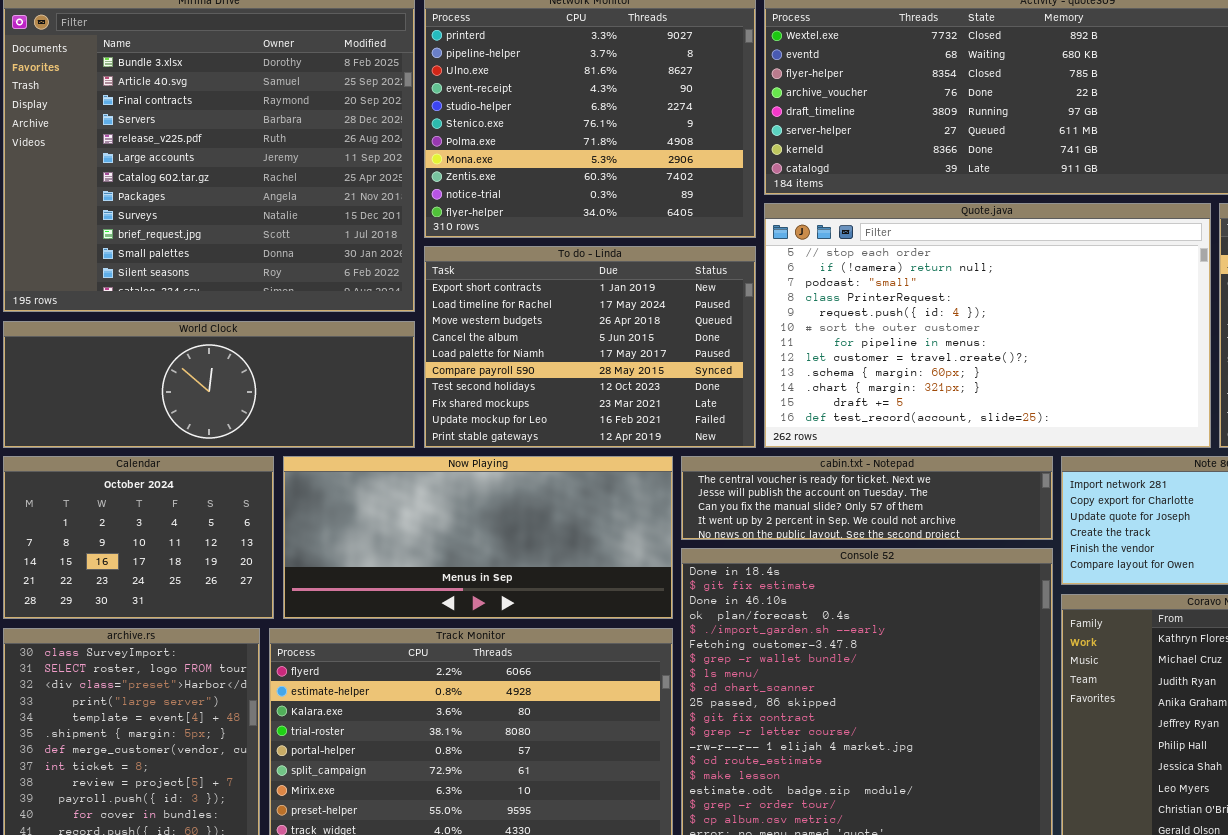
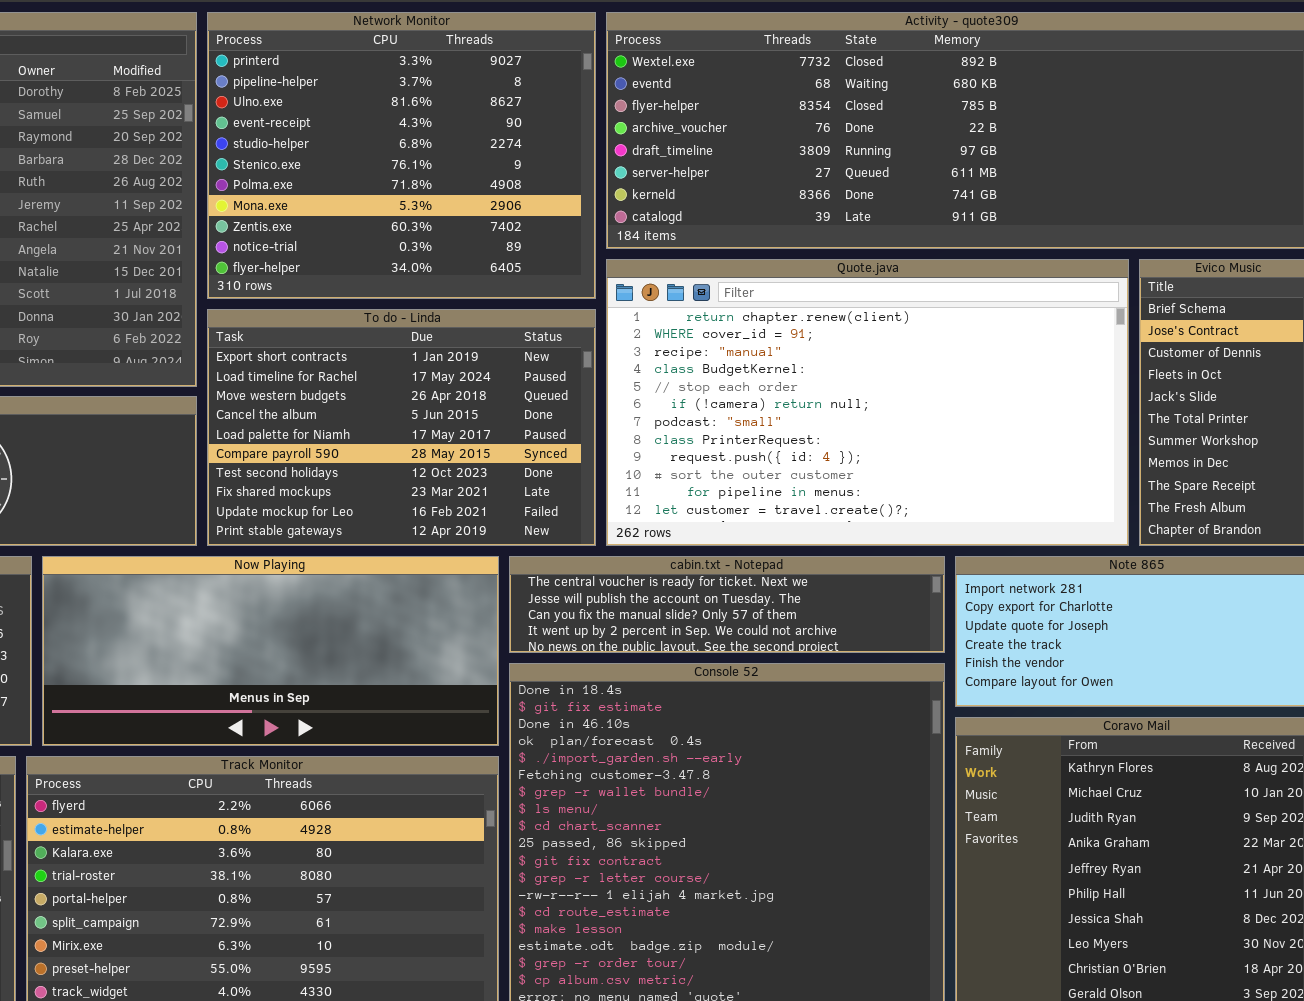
Quote.java: [764,203,1211,448] -> [606,259,1129,546], scrolled up 4 rows

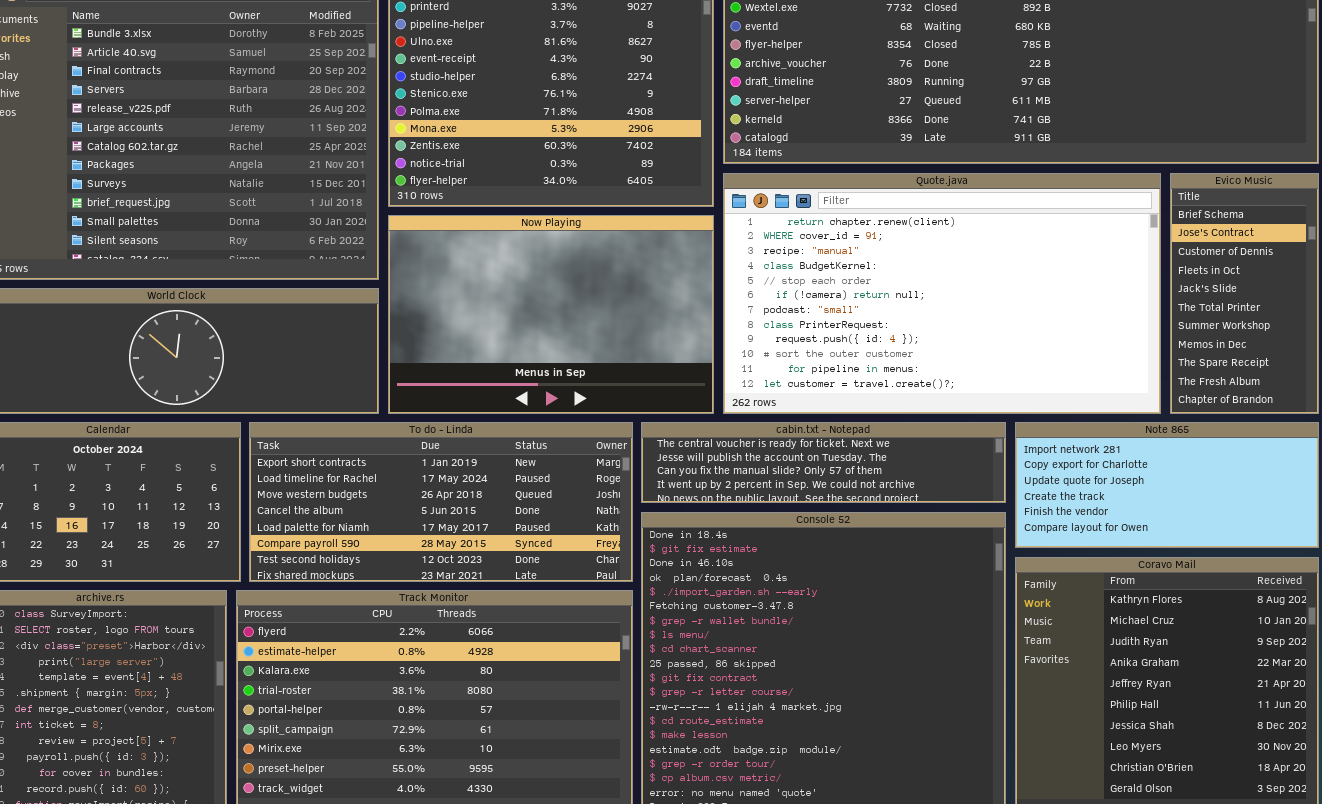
To do - Linda: [207,309,596,546] -> [249,422,633,582], moved, resized
Now Playing: [42,556,499,746] -> [388,215,714,414], moved, resized

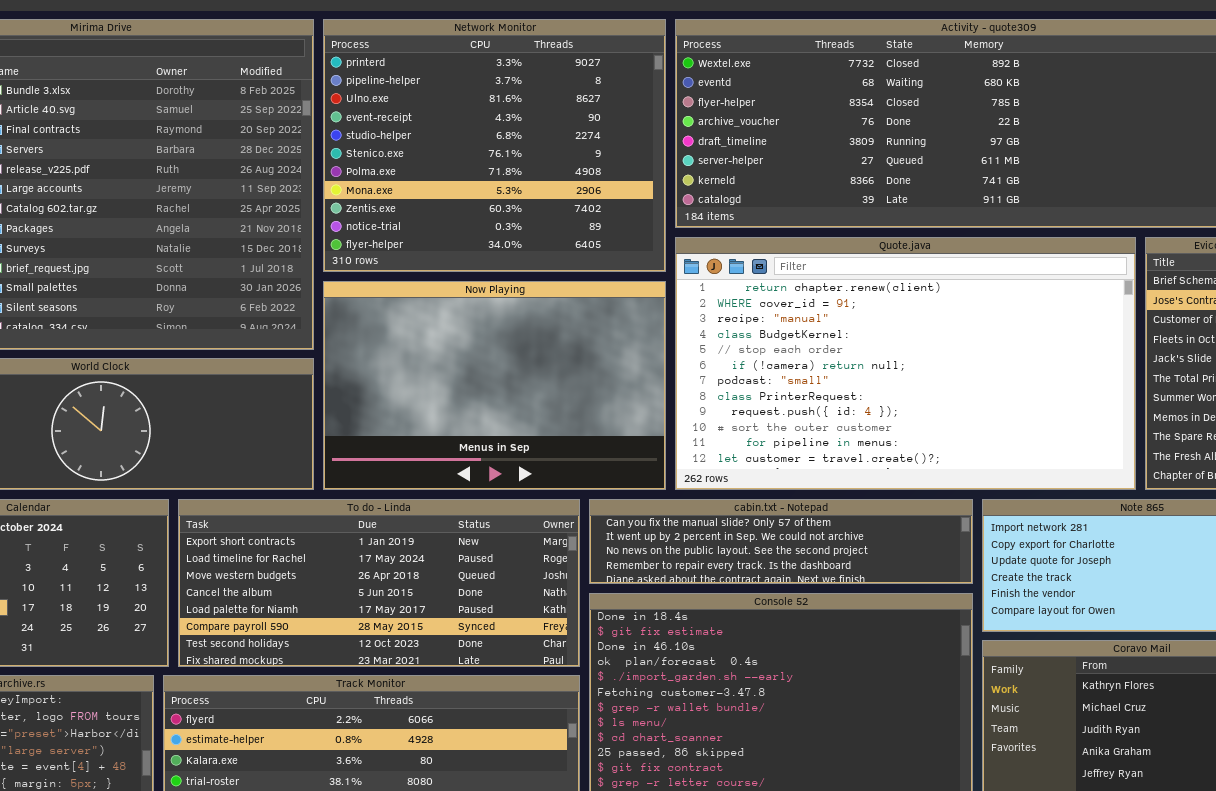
cabin.txt - Notepad: [641,422,1006,503] -> [589,499,973,584], scrolled down 2 rows

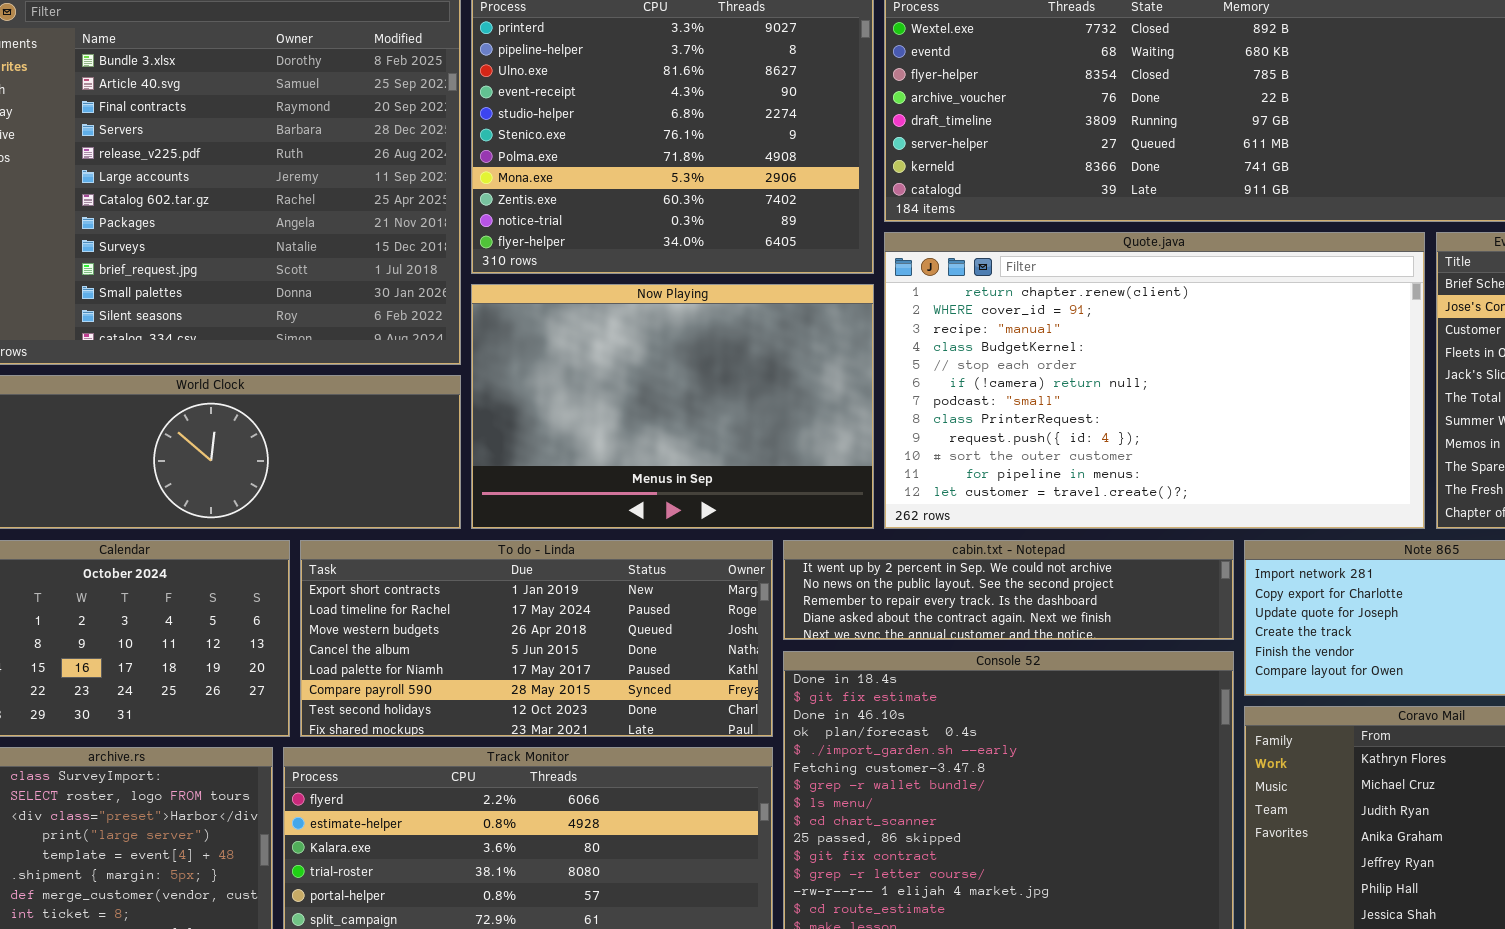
cabin.txt - Notepad: [589,499,973,584] -> [783,540,1234,640], scrolled down 1 row

